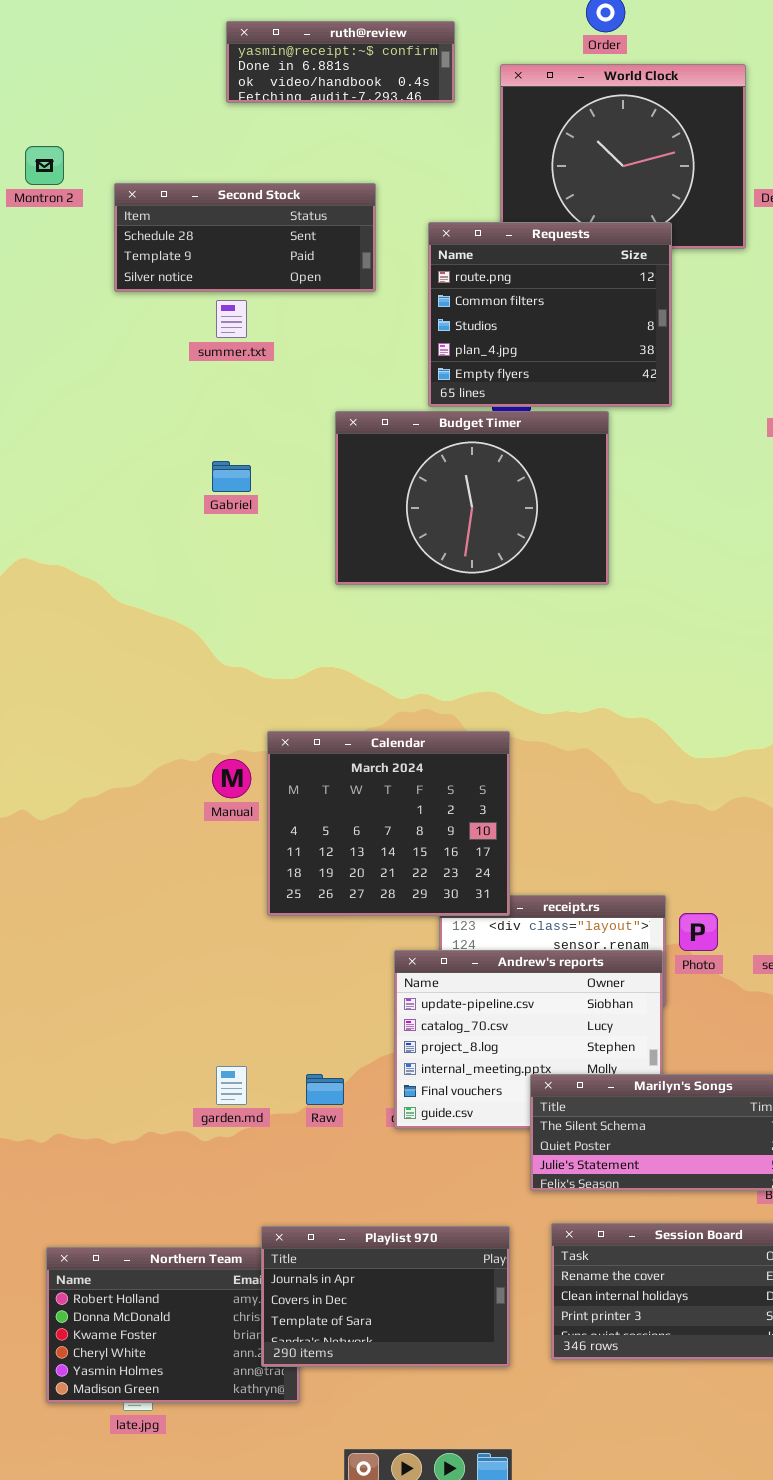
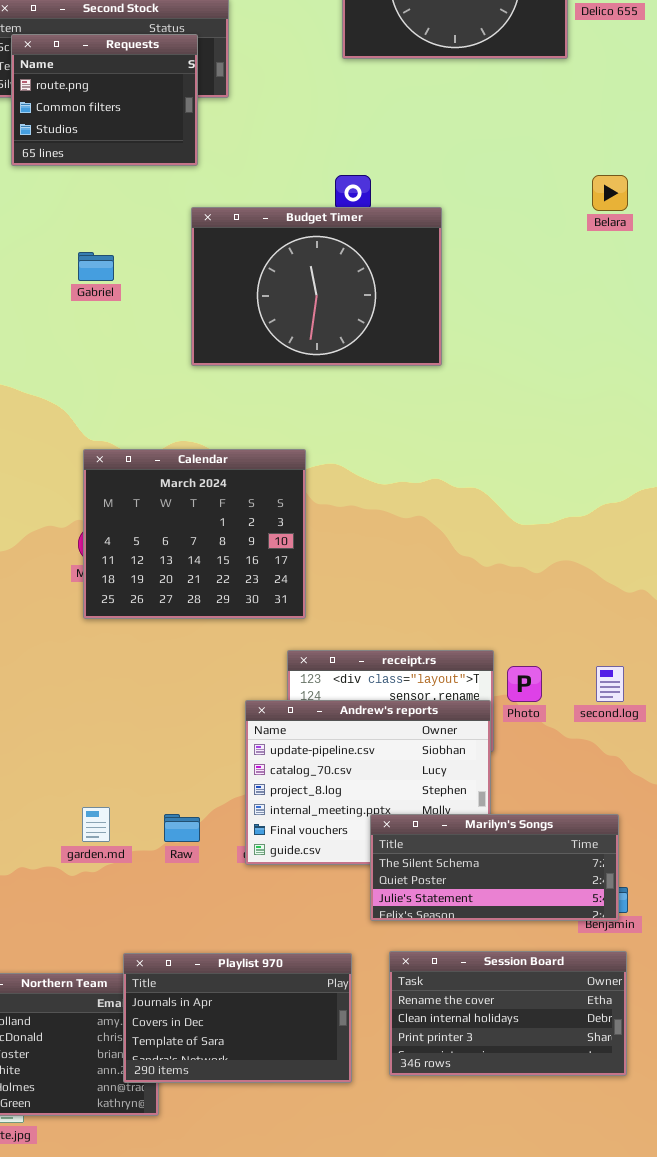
Requests: [428,222,672,407] -> [11,34,198,166], moved, resized
Calendar: [267,731,510,916] -> [83,449,306,619], moved

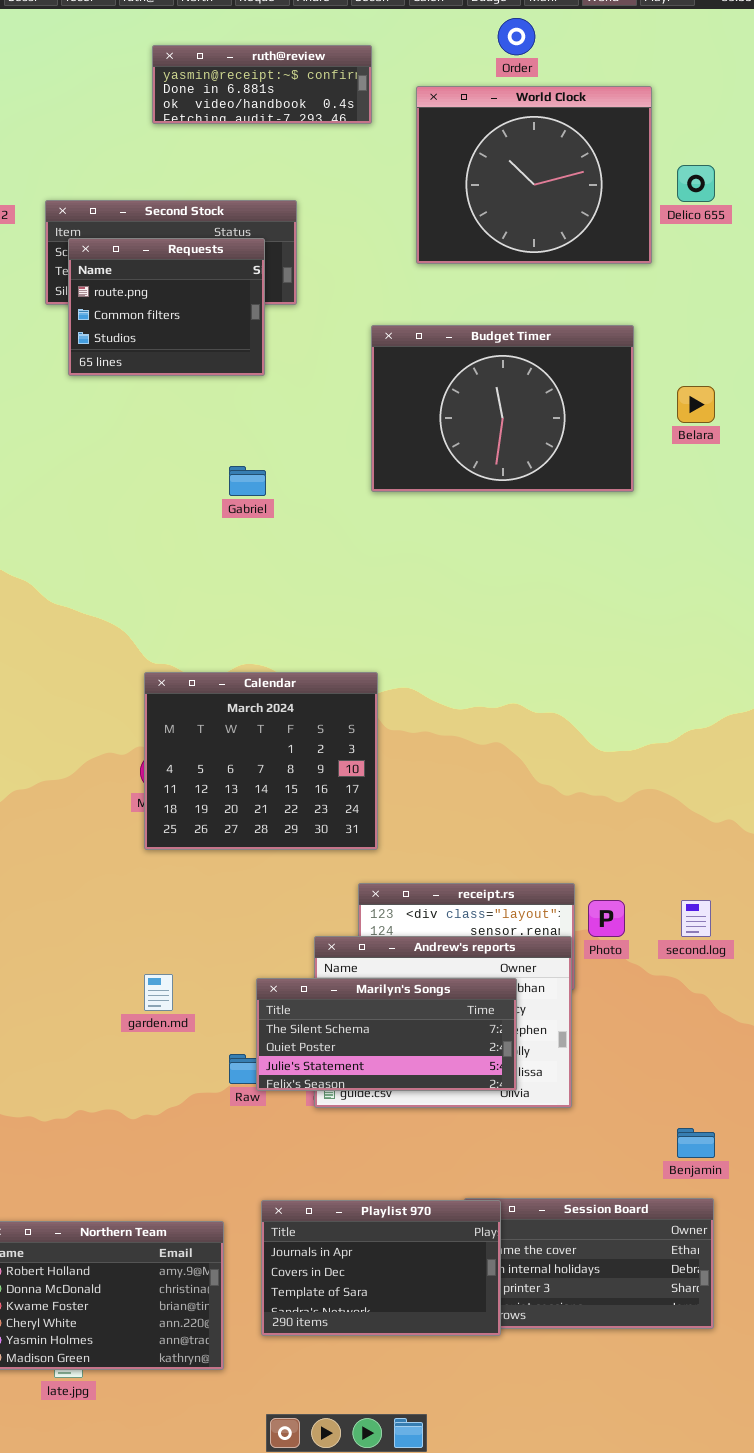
Budget Timer: [191,207,442,366] -> [371,325,634,492], moved
Gabriel: [78,252,114,281] -> [229,466,266,496], moved
garden.md: [82,807,110,842] -> [144,974,173,1011], moved
Marilyn's Songs: [370,814,619,921] -> [256,978,517,1091], moved
Playlist 970: [123,953,352,1083] -> [261,1200,501,1336], moved

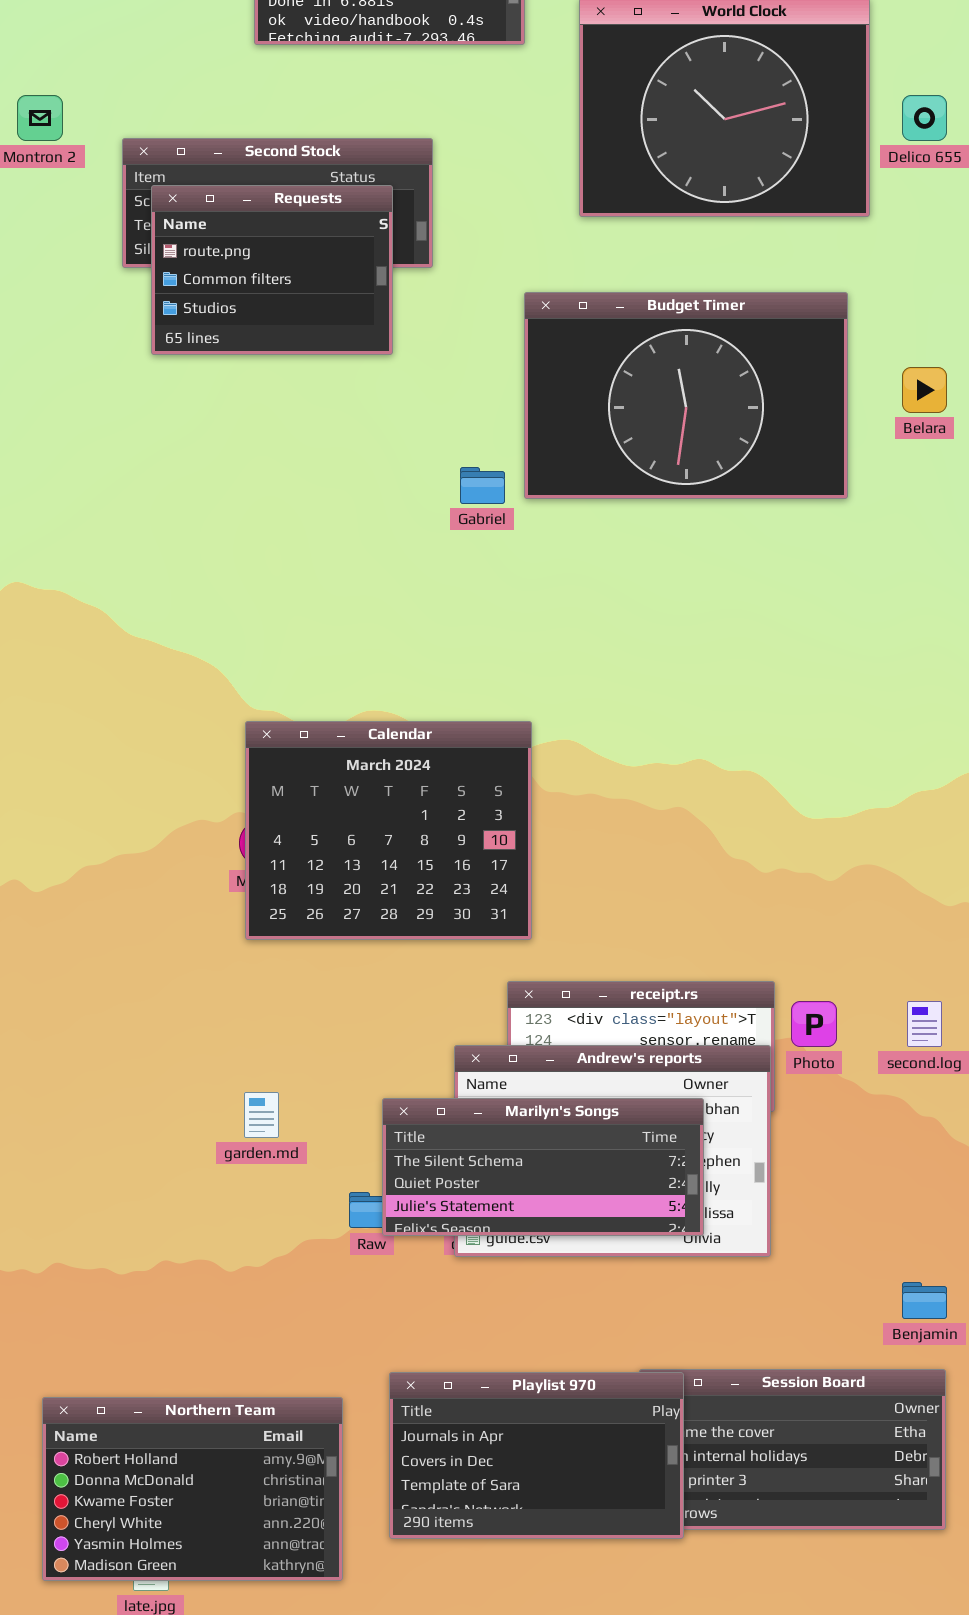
Gabriel: [229,466,266,496] -> [460,467,505,504], moved

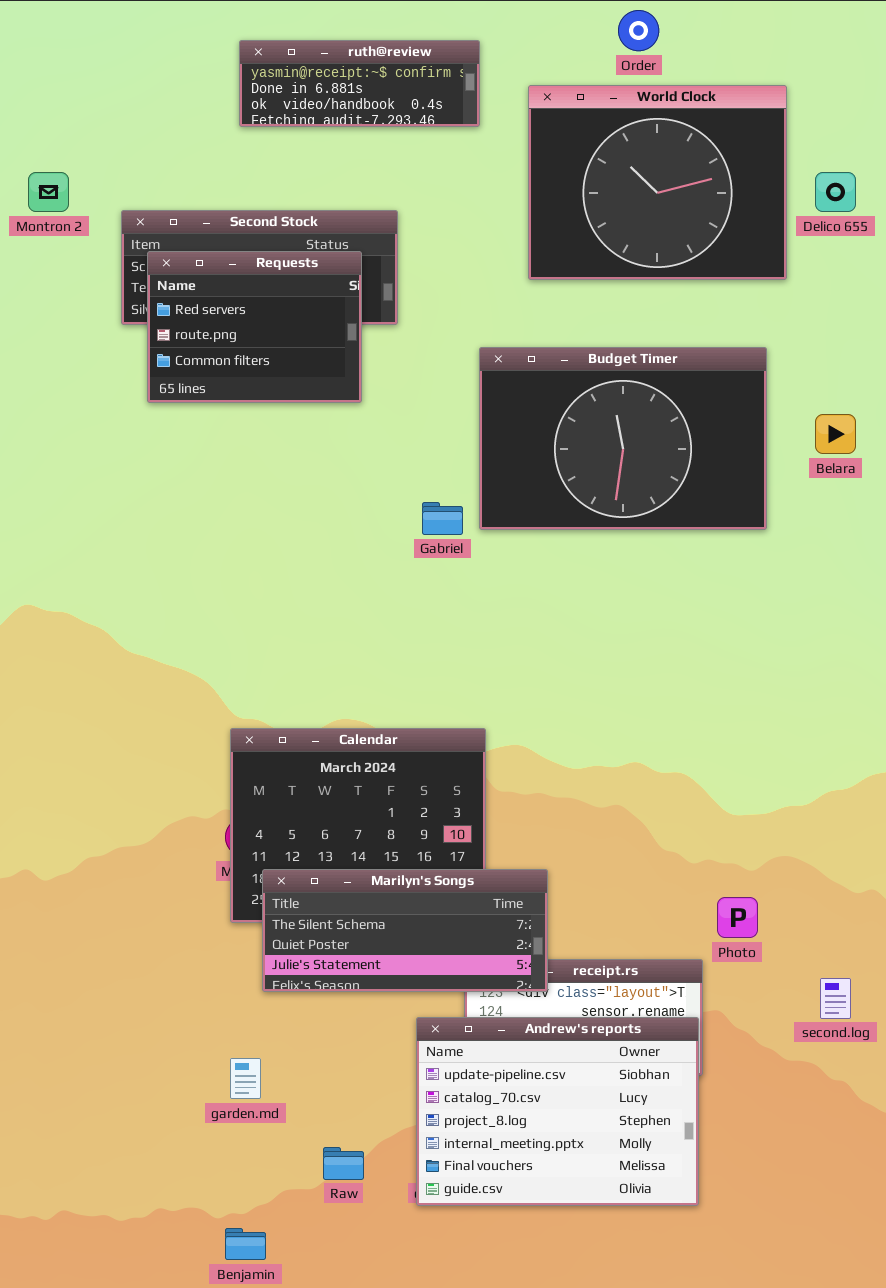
Requests: [151,185,393,355] -> [147,251,362,403], scrolled up 1 row
Photo: [791,1001,837,1047] -> [717,897,758,938], moved
Marilyn's Songs: [382,1098,704,1236] -> [262,869,548,992], moved
Benjamin: [902,1282,947,1319] -> [225,1228,266,1260], moved

